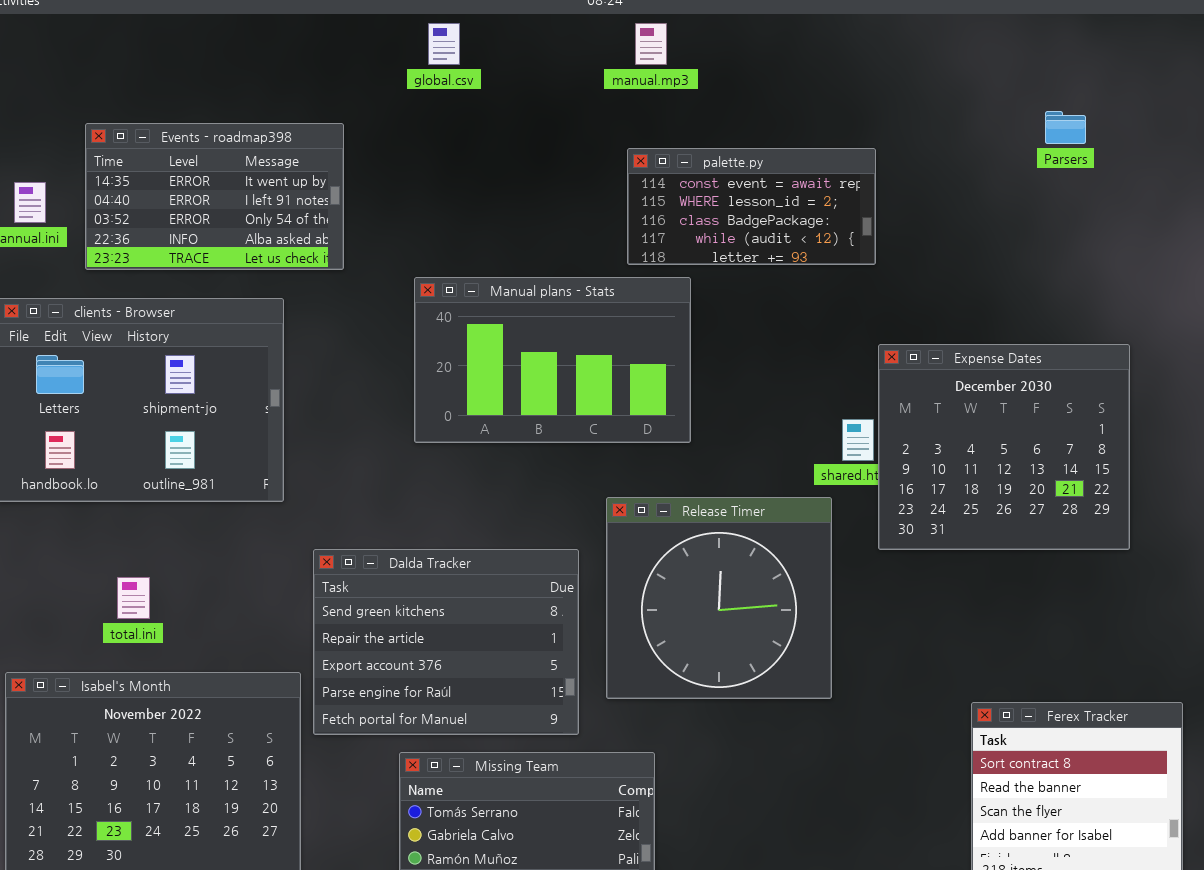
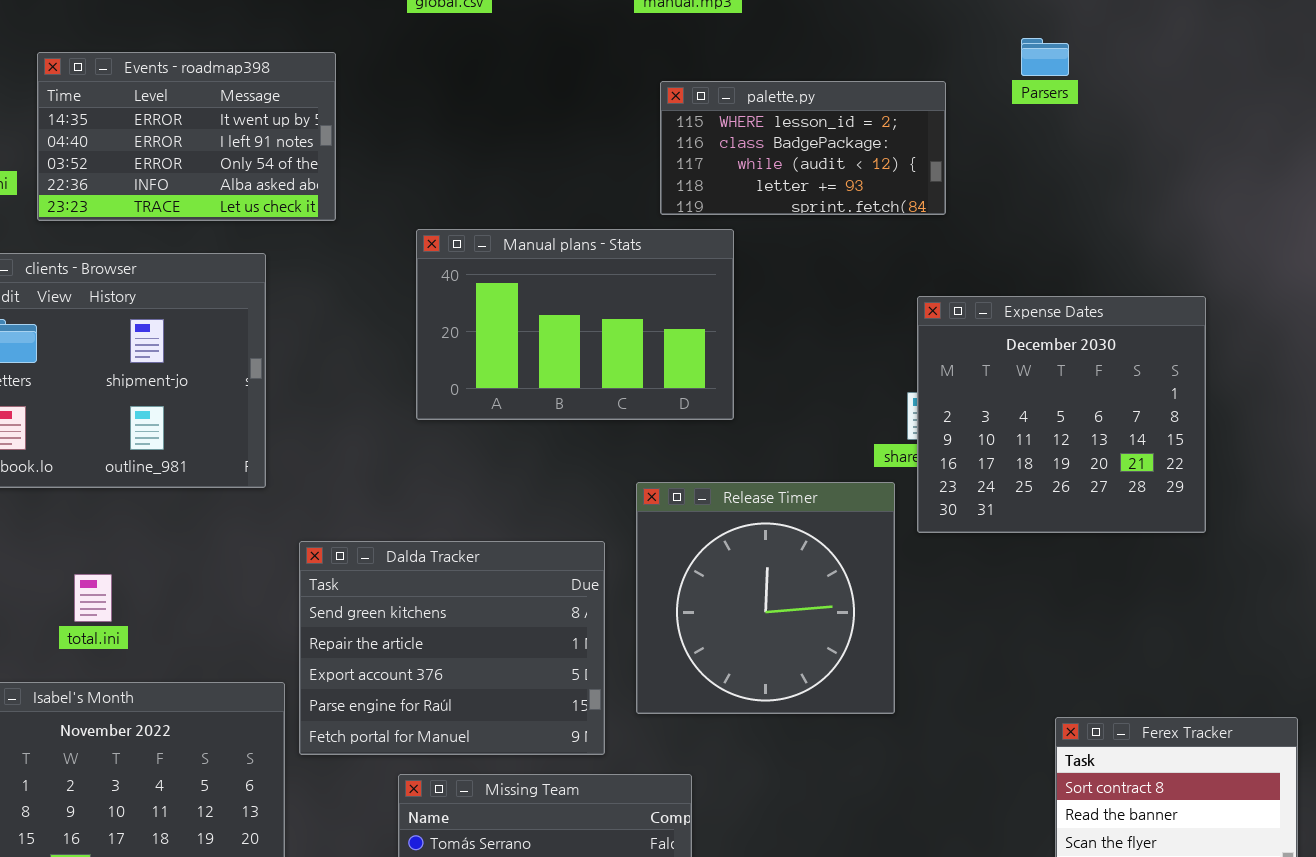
Parsers: [1045,111,1086,144] -> [1021,38,1069,76], moved
palette.py: [627,148,876,265] -> [660,81,946,215], scrolled down 1 row
Expense Dates: [878,344,1130,550] -> [917,296,1206,533], moved

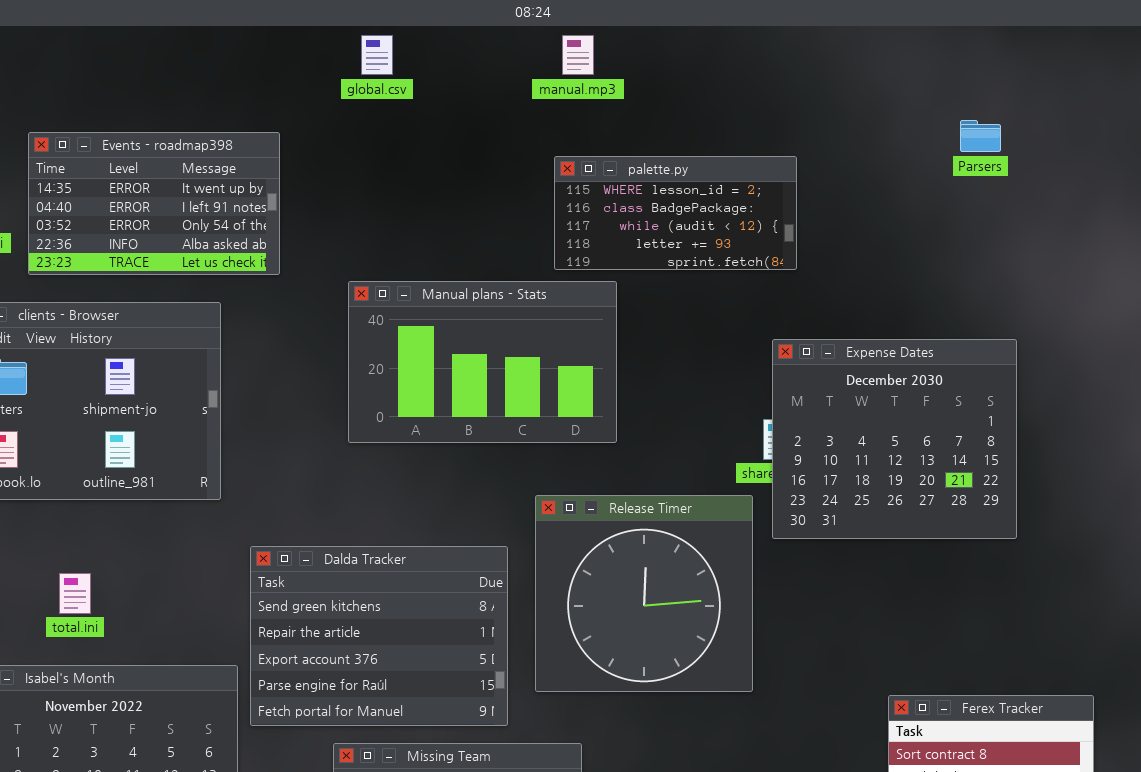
Parsers: [1021,38,1069,76] -> [960,120,1001,152], moved

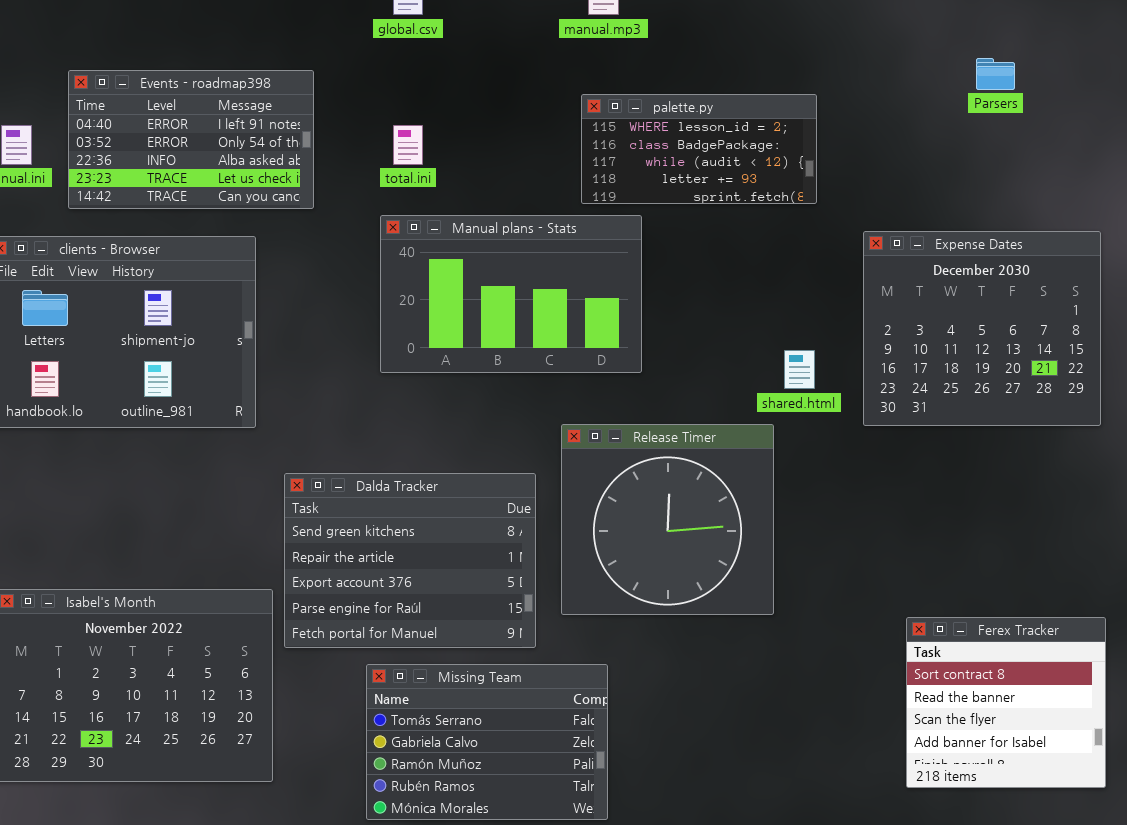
Events - roadmap398: [28,132,280,275] -> [68,70,314,209], scrolled down 1 row
Expense Dates: [772,339,1017,539] -> [863,231,1101,426], moved
total.ini: [59,573,91,614] -> [393,125,423,165], moved

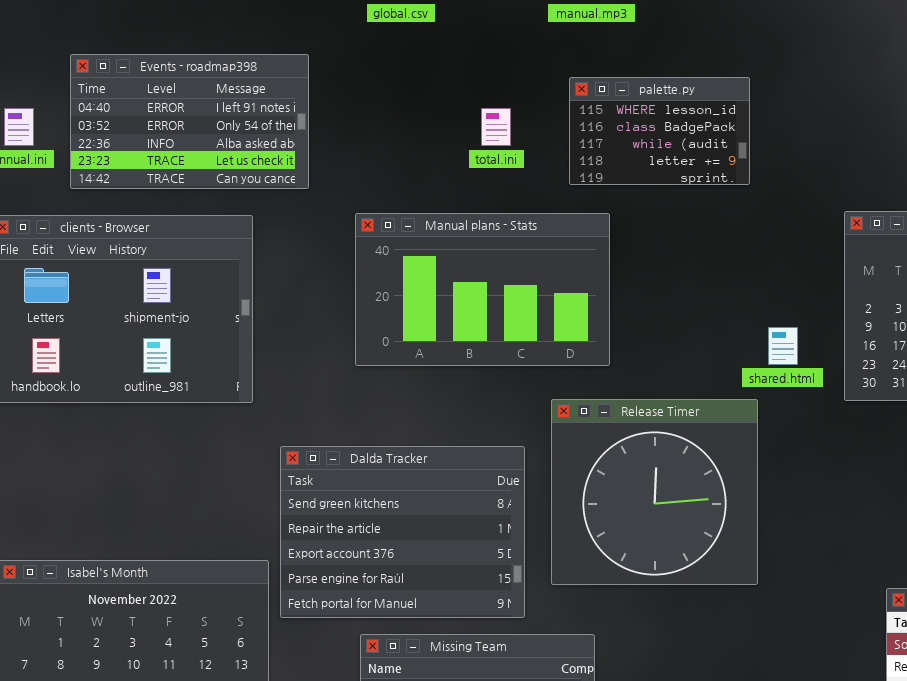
palette.py: [581,94,817,204] -> [569,77,750,185], resized
total.ini: [393,125,423,165] -> [481,108,511,146], moved
Manual plans - Stats: [380,215,642,373] -> [355,213,610,366], moved

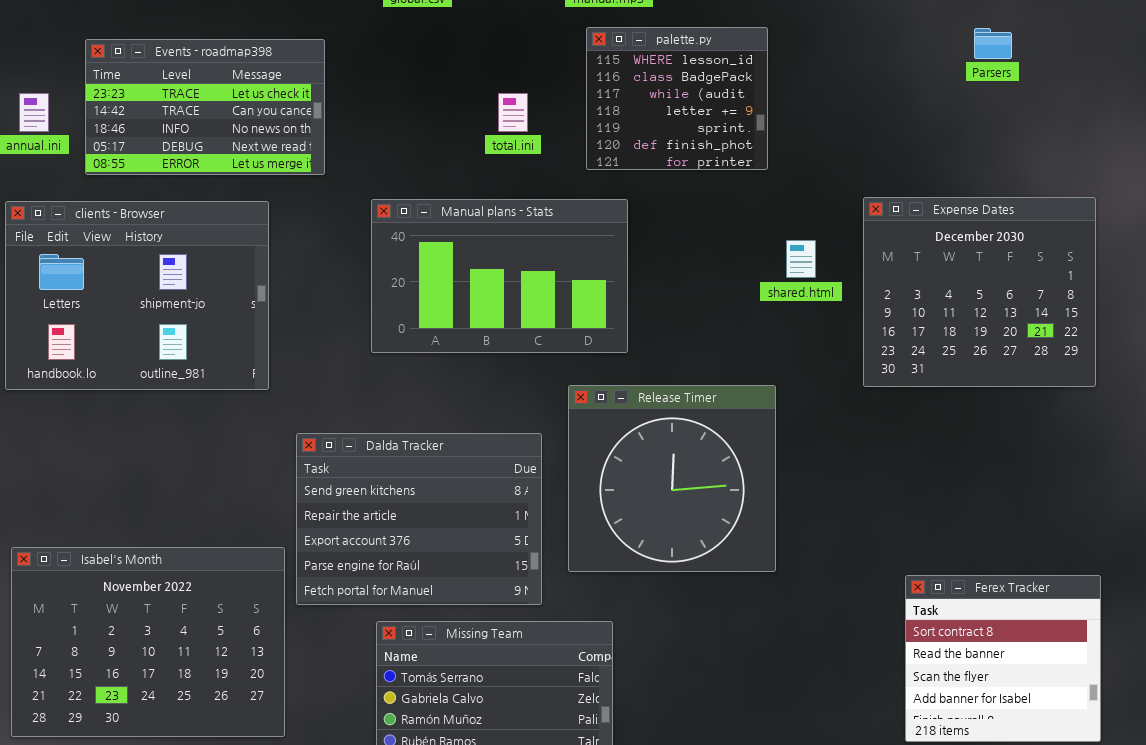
Events - roadmap398: [70,54,309,189] -> [85,39,325,175], scrolled down 3 rows
palette.py: [569,77,750,185] -> [586,27,768,170], resized
shared.html: [768,327,798,365] -> [786,240,816,278], moved

